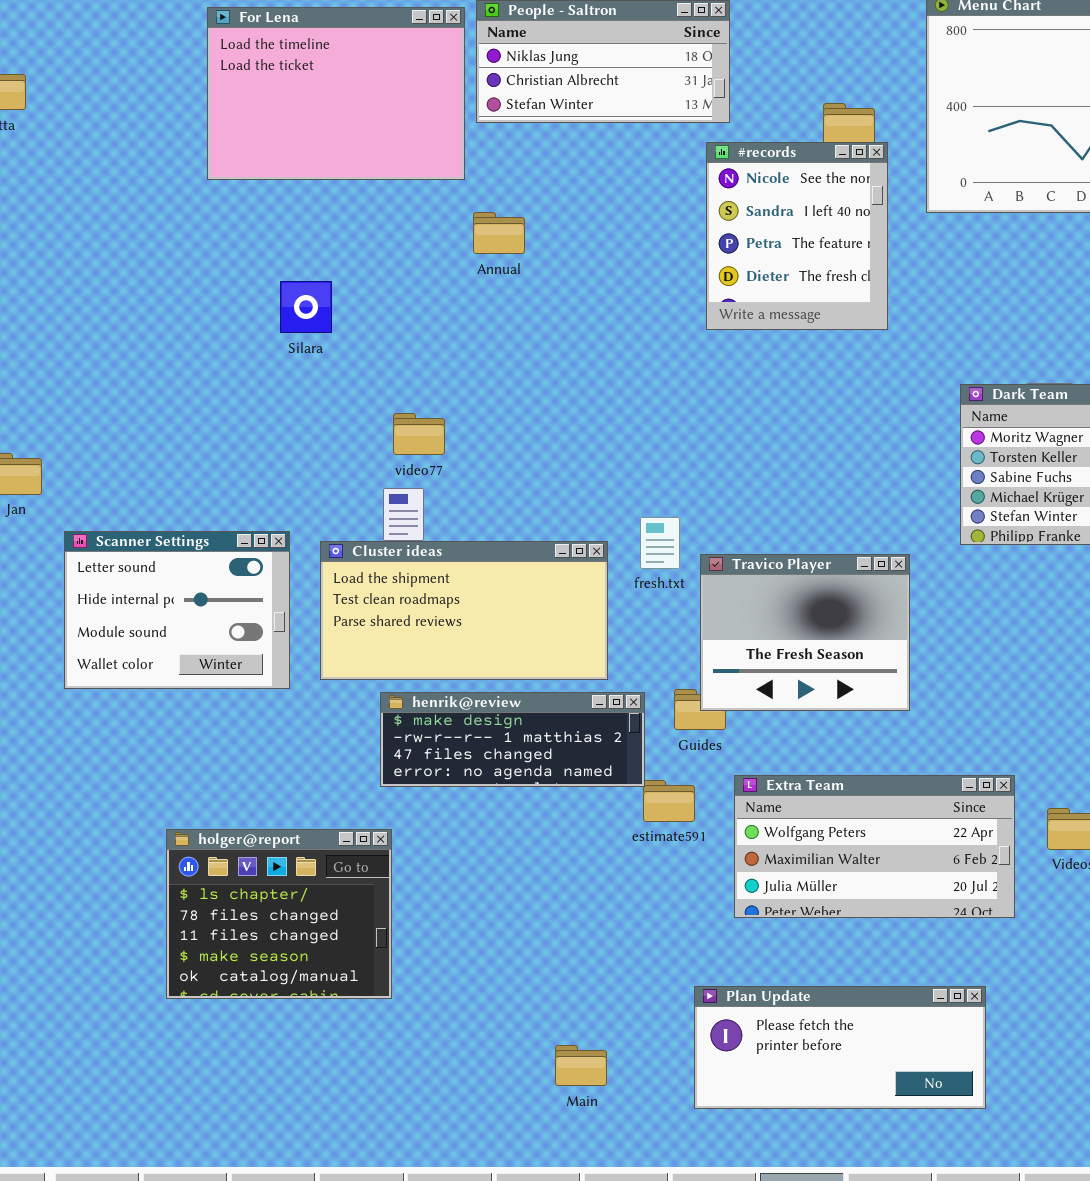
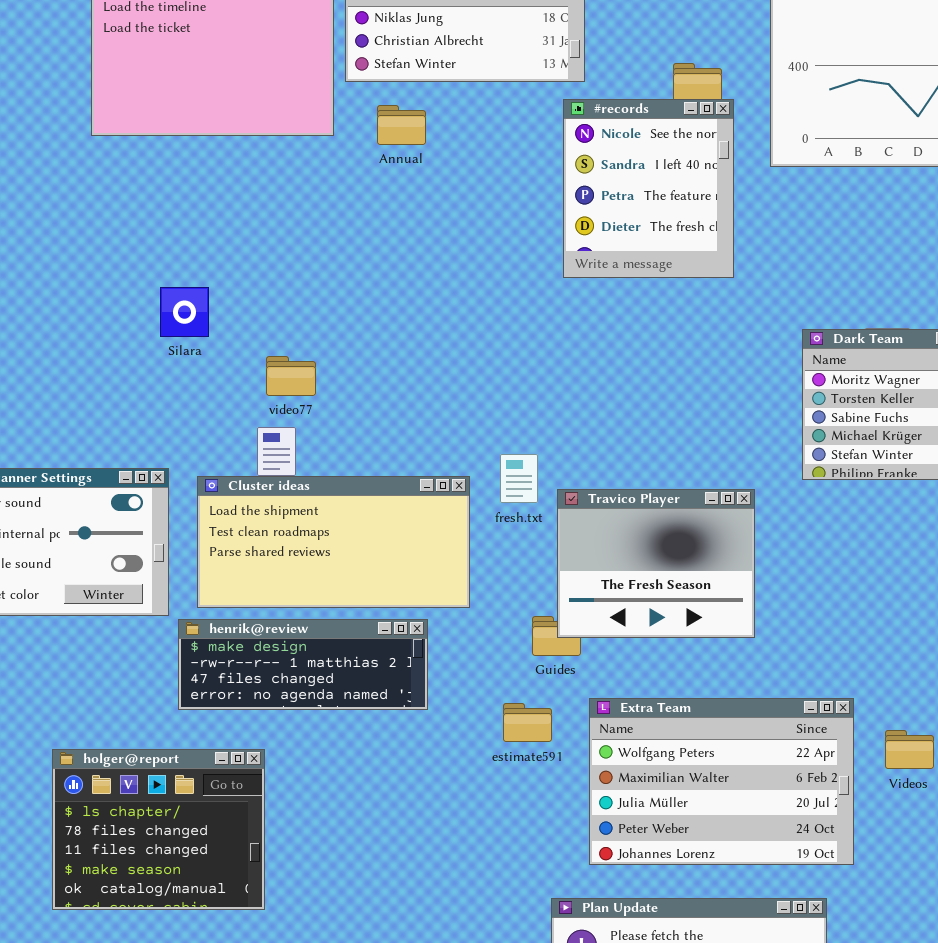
Annual: [473,212,525,254] -> [377,105,426,145], moved
Silara: [280,281,332,333] -> [160,287,209,337], moved
henrik@review: [380,692,645,787] -> [178,619,428,710], moved
Extra Team: [734,775,1015,918] -> [589,698,854,865], resized

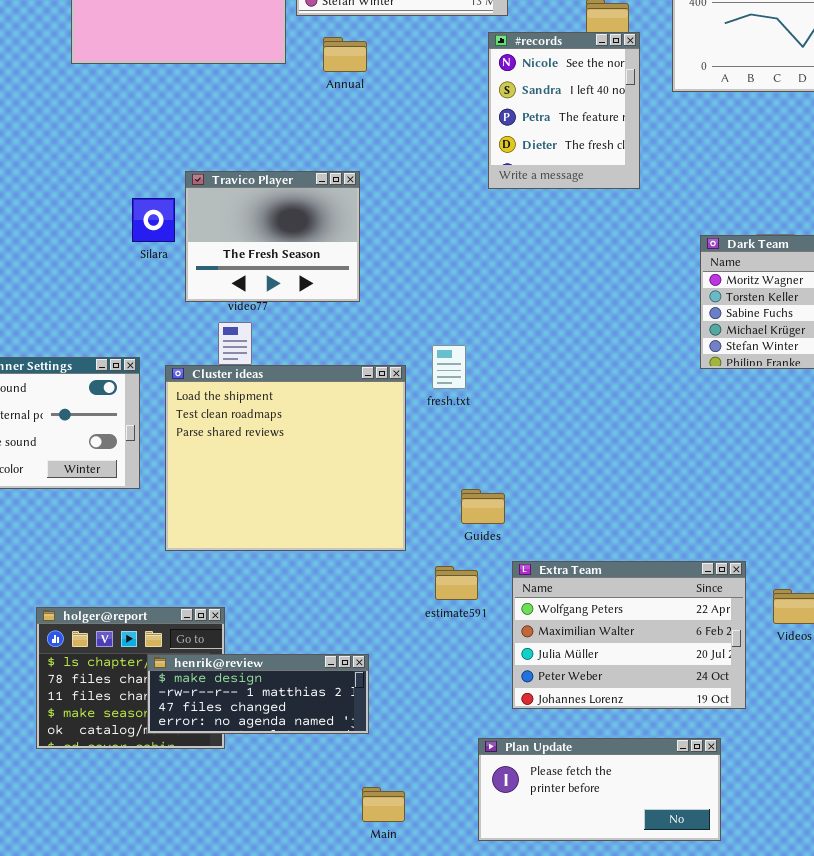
Cluster ideas: [197,476,470,608] -> [165,365,406,551], resized
Travico Player: [557,489,755,638] -> [185,171,360,302], moved
henrik@review: [178,619,428,710] -> [147,654,369,734], moved

